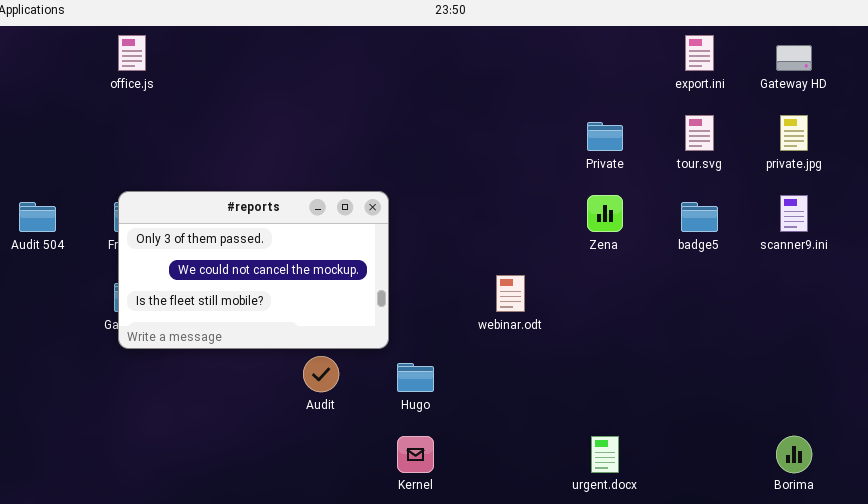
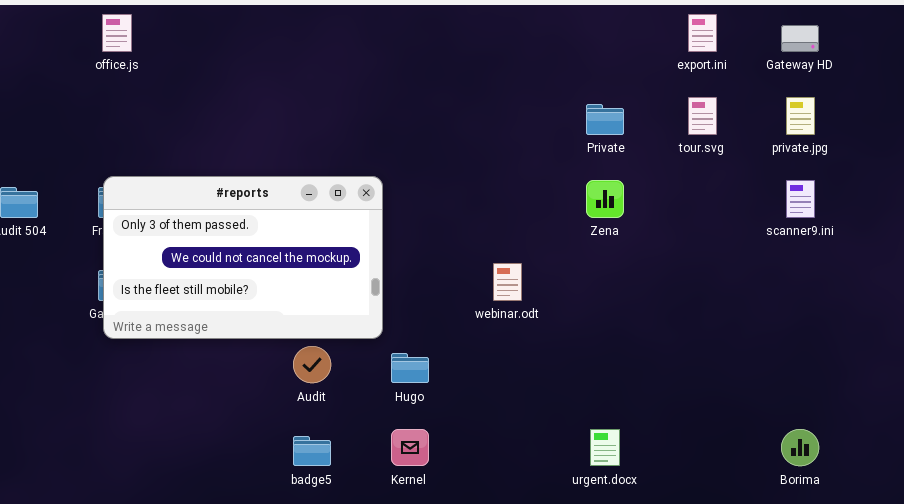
badge5: [681,202,718,232] -> [293,436,331,466], moved

